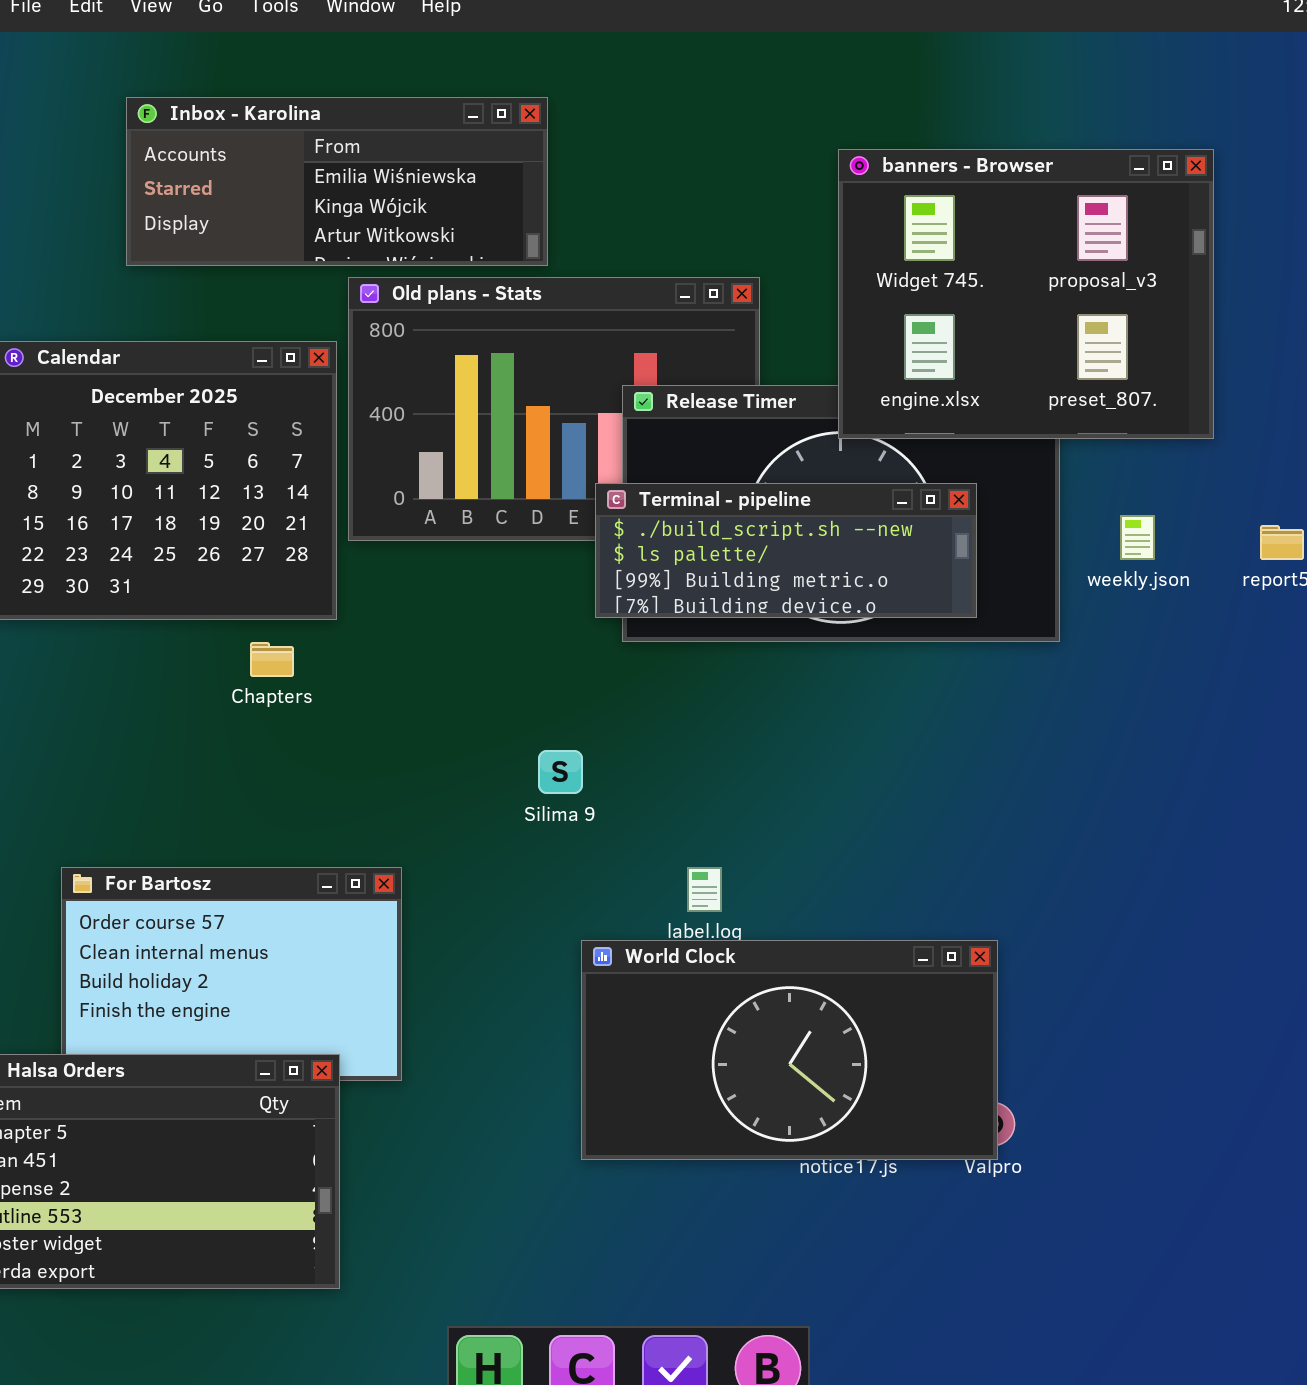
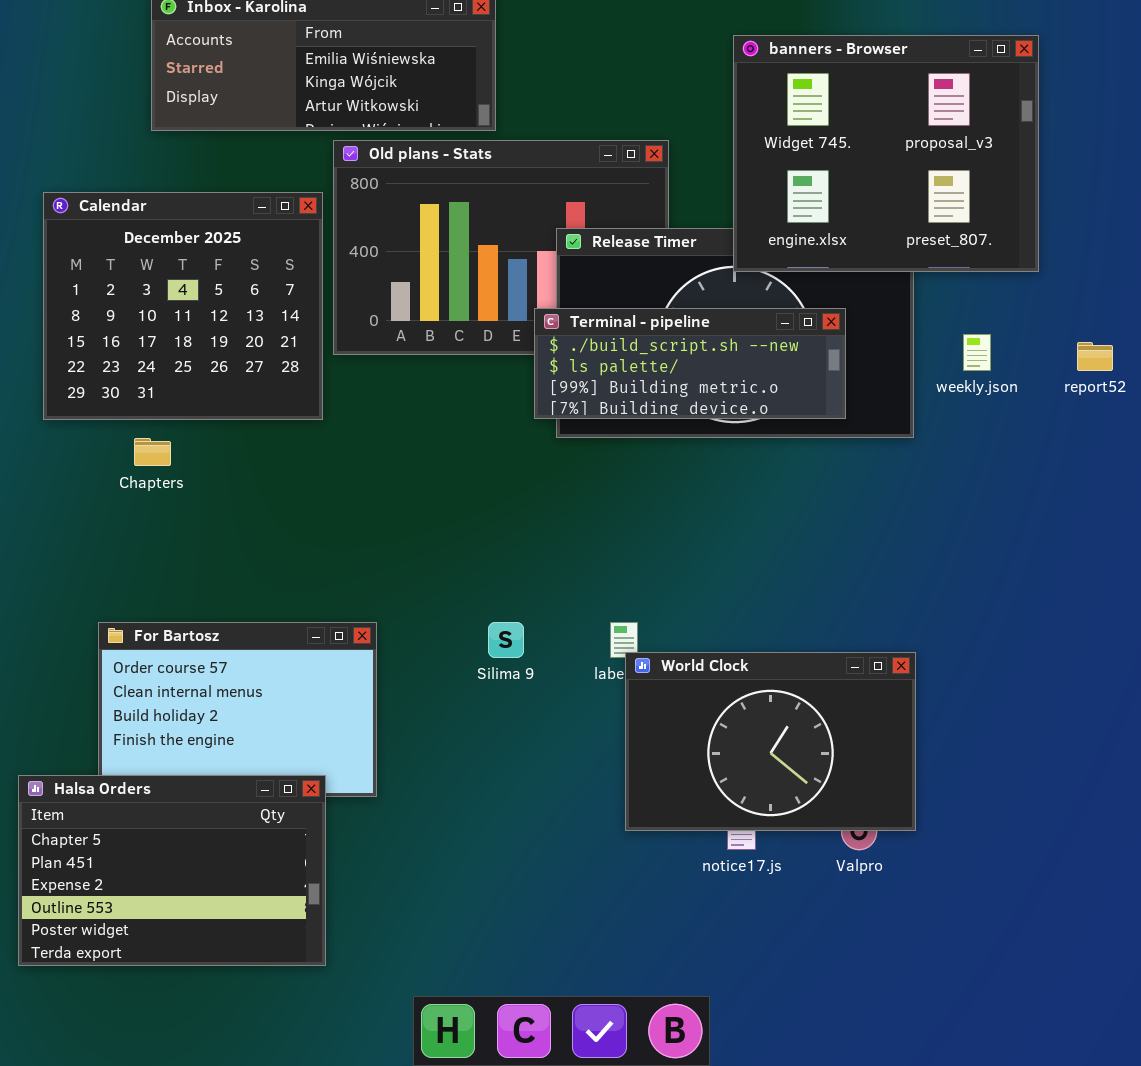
Chapters: [250,642,294,677] -> [134,438,171,466], moved
Silima 9: [538,750,583,794] -> [488,622,524,658], moved
World Clock: [581,940,998,1160] -> [625,652,916,831], moved, resized

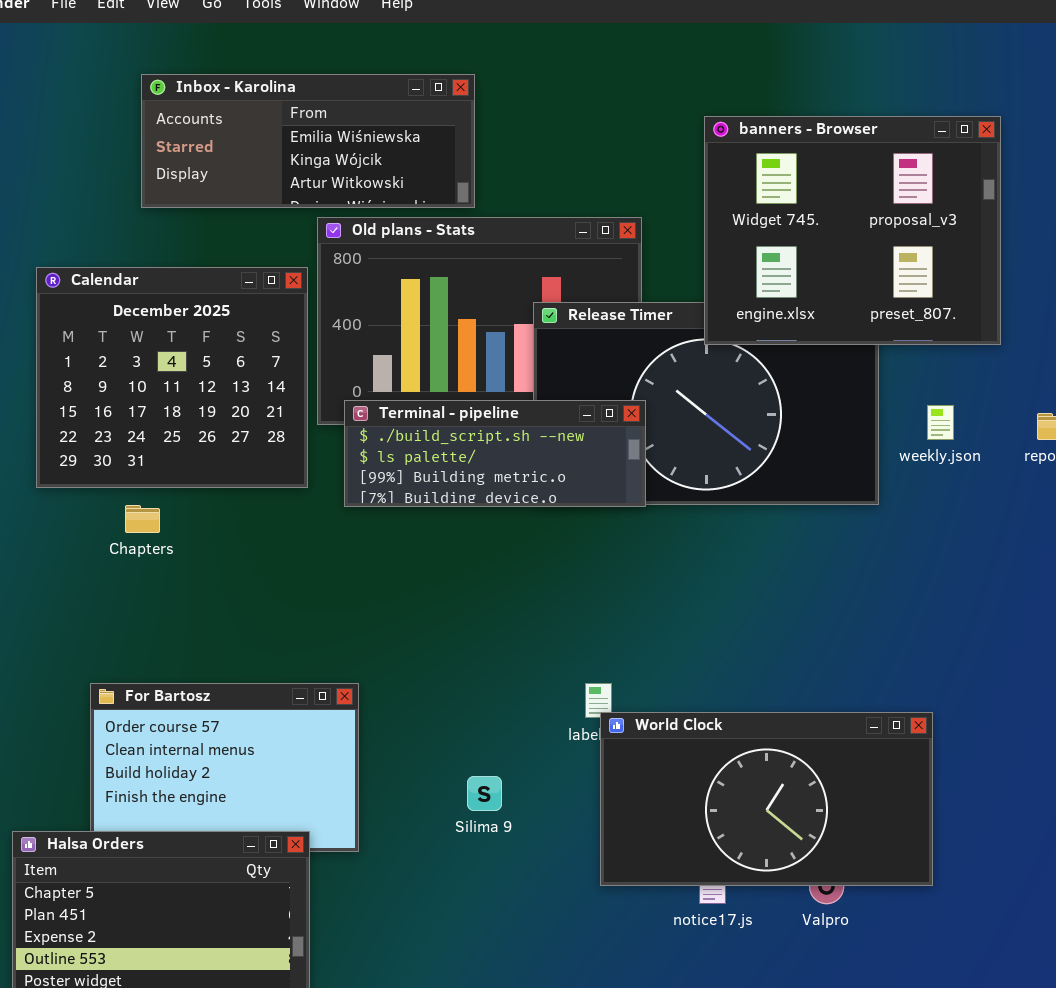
Terminal - pipeline: [534,308,846,419] -> [344,400,646,507], moved
Silima 9: [488,622,524,658] -> [467,776,502,811], moved
World Clock: [625,652,916,831] -> [600,712,933,886], resized

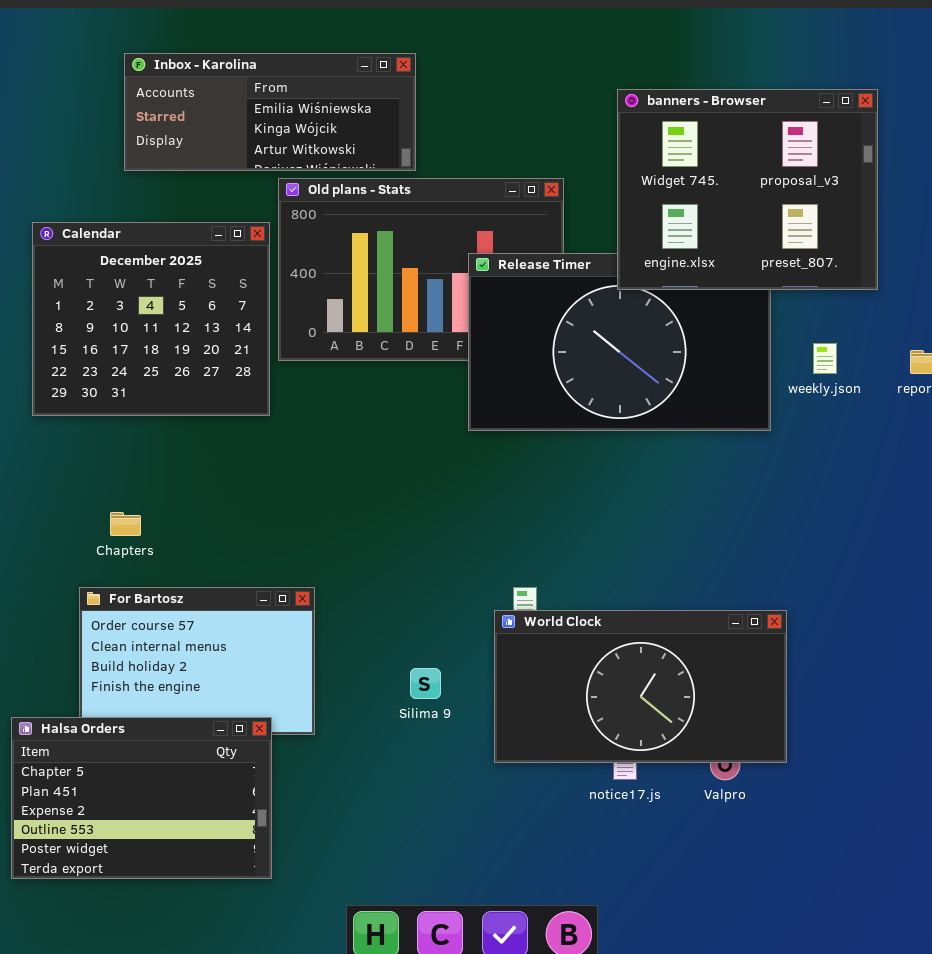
Terminal - pipeline: [344,400,646,507] -> none, closed
Chapters: [125,505,160,533] -> [110,512,141,536], moved
World Clock: [600,712,933,886] -> [494,610,787,763], moved

